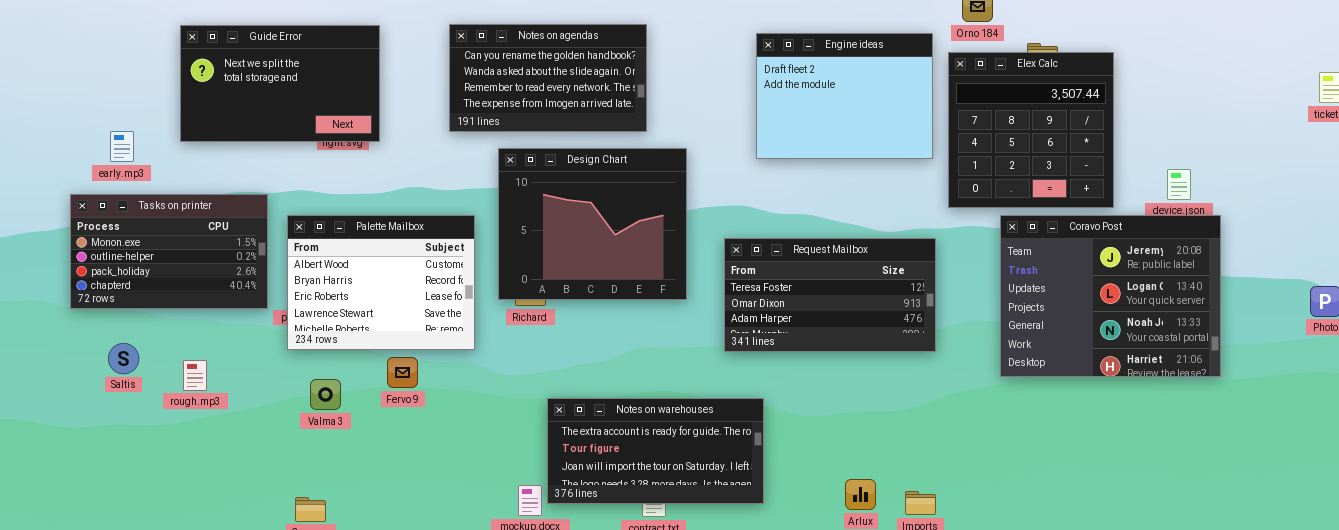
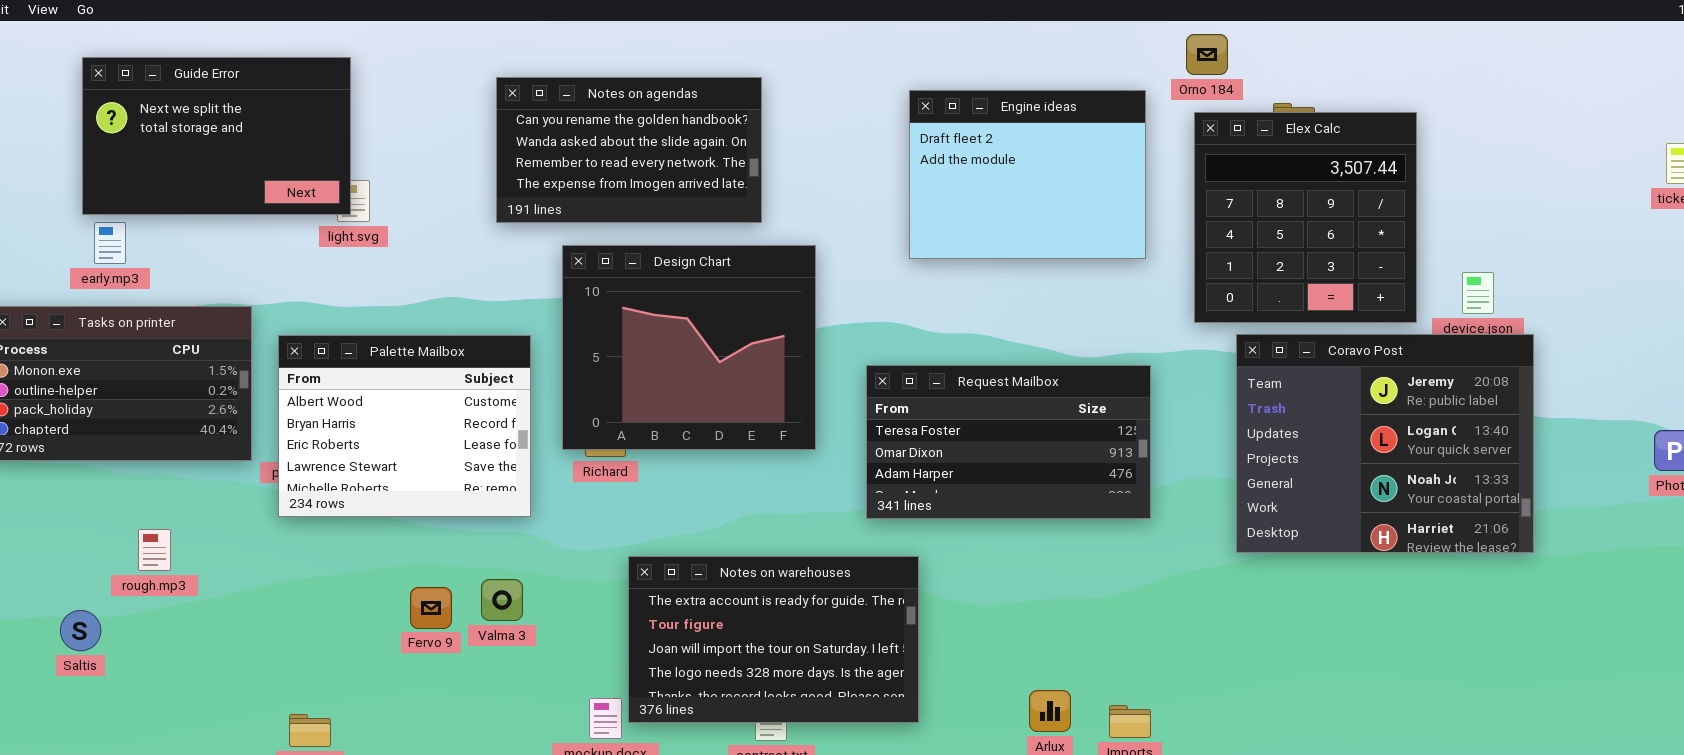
Guide Error: [180,25,380,142] -> [82,57,351,215], moved
Elex Calc: [948,52,1114,208] -> [1194,112,1417,323], moved
early.mp3: [110,131,134,162] -> [94,222,126,264], moved
Saltis: [108,343,139,374] -> [60,610,101,651], moved
Fervo 9: [387,357,418,388] -> [410,587,452,629], moved
Valma 3: [310,379,341,410] -> [481,579,523,621], moved
Notes on warehouses: [547,398,764,504] -> [628,556,919,723], resized

